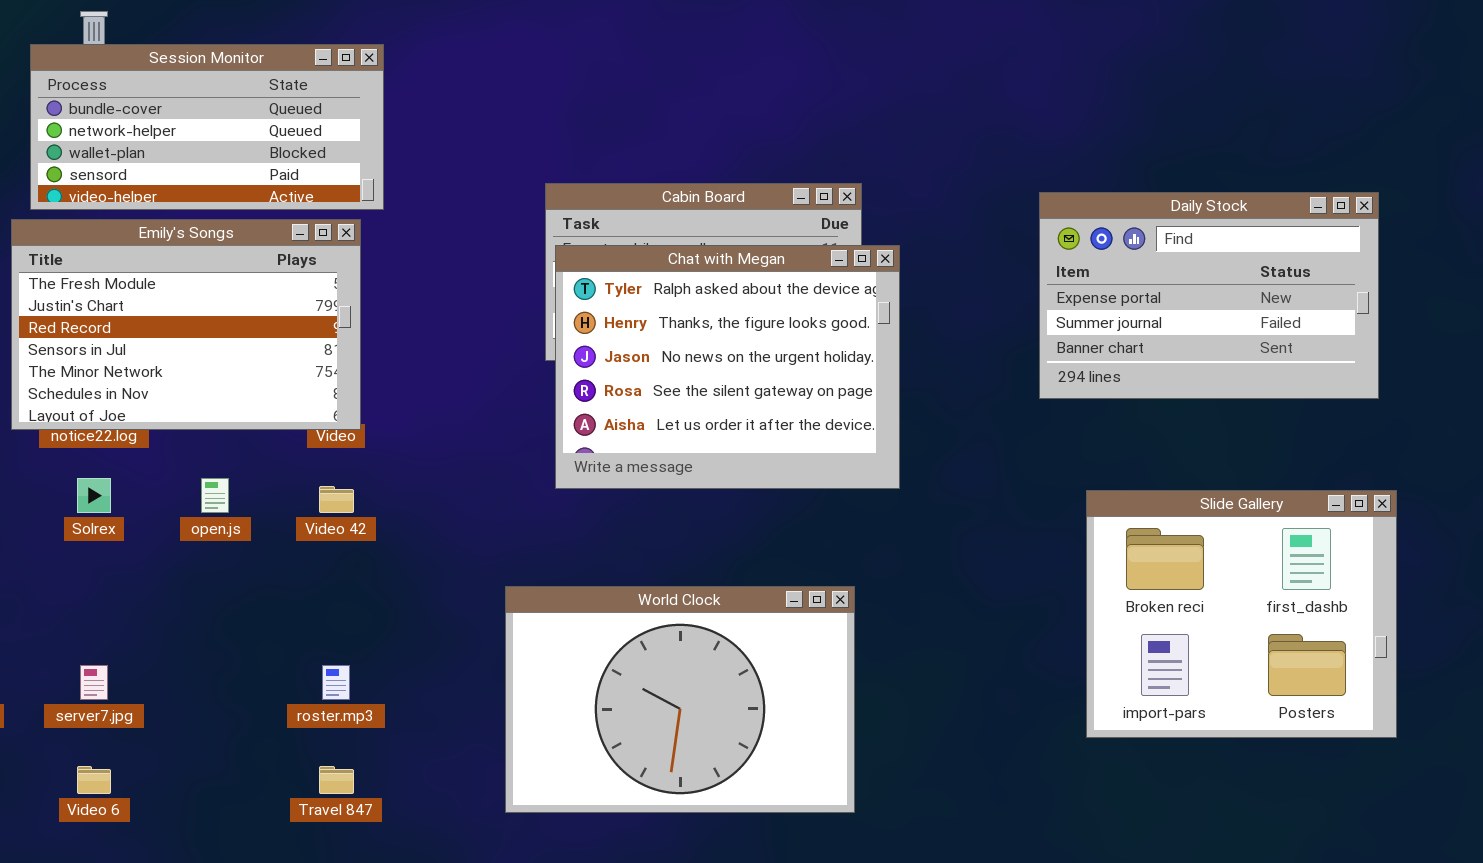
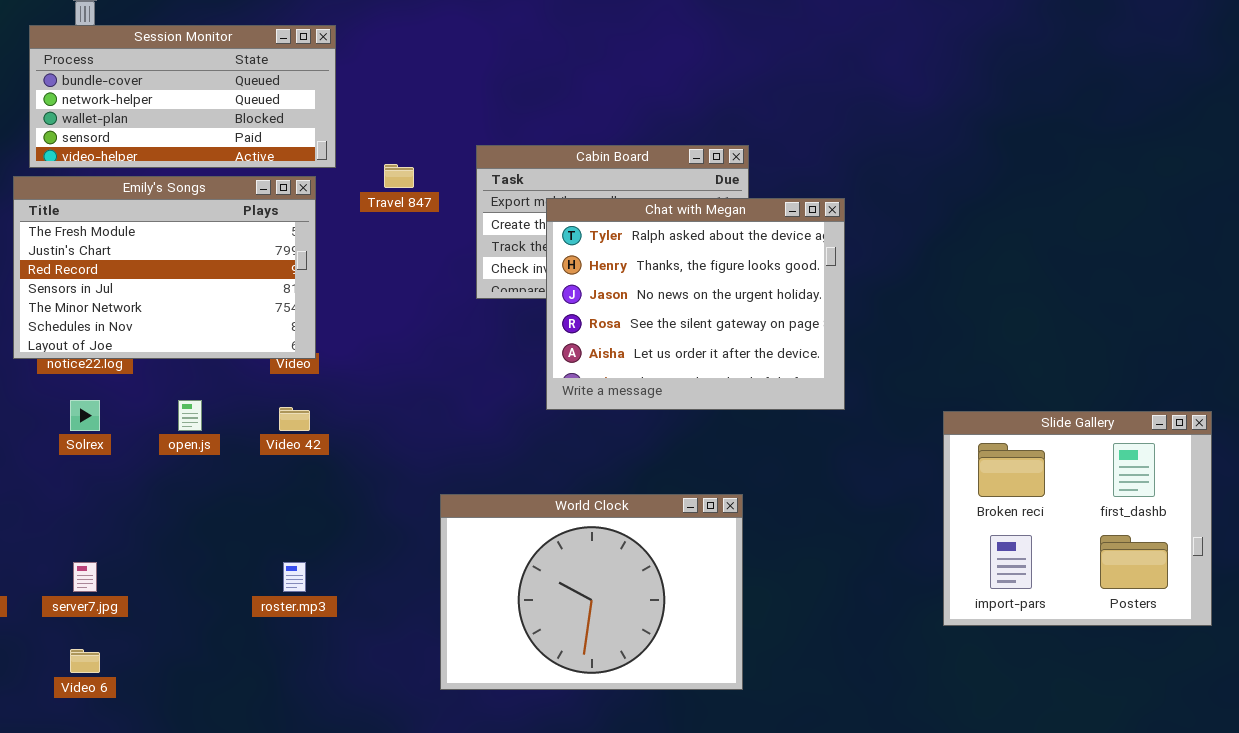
Daily Stock: [1039,192,1379,399] -> none, closed
Chat with Megan: [555,245,900,489] -> [546,198,845,410], moved
Travel 847: [319,766,354,794] -> [384,164,414,188], moved

